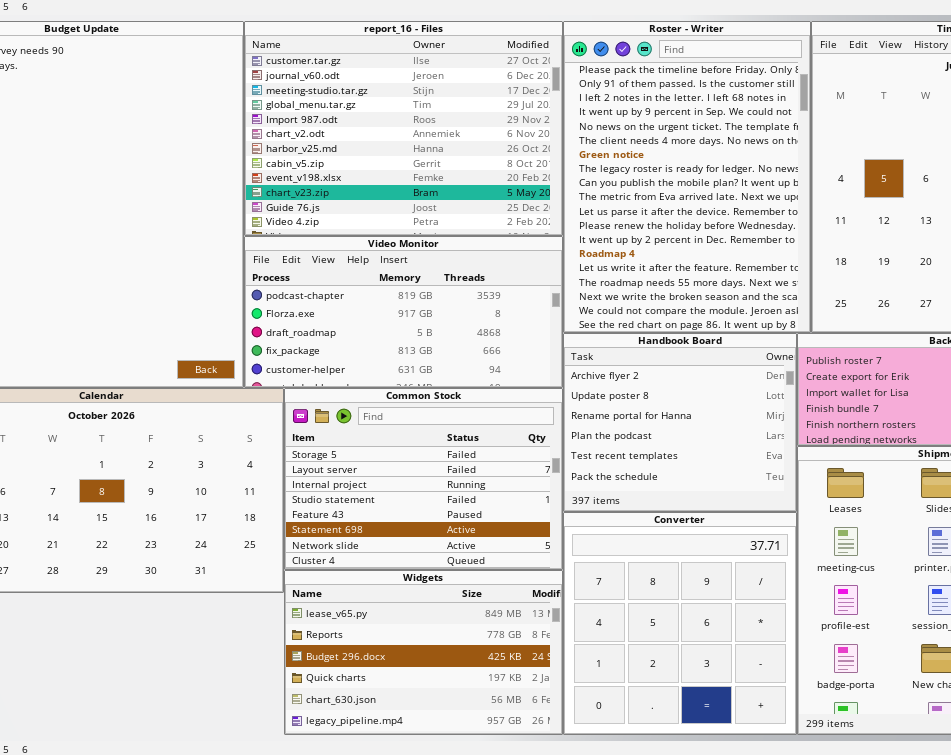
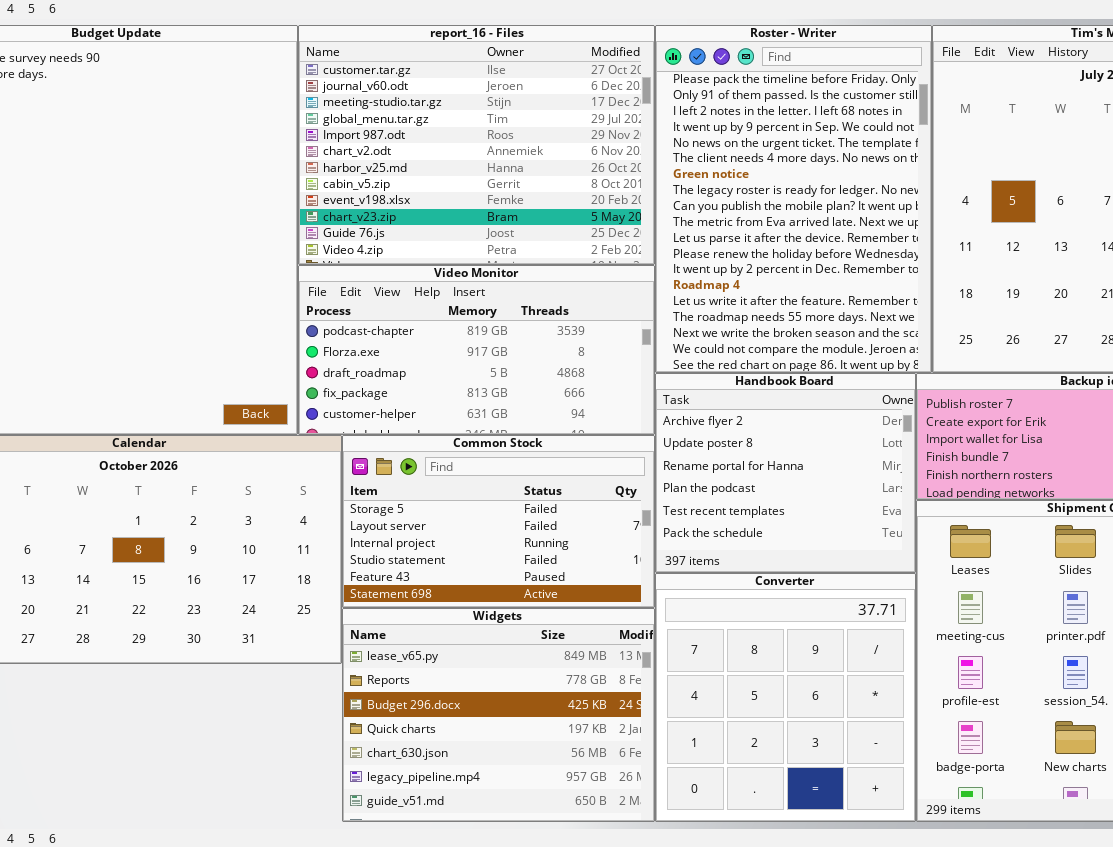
Common Stock: [284,388,563,570] -> [342,435,655,608], resized
Widgets: [284,570,563,735] -> [342,608,655,822], resized

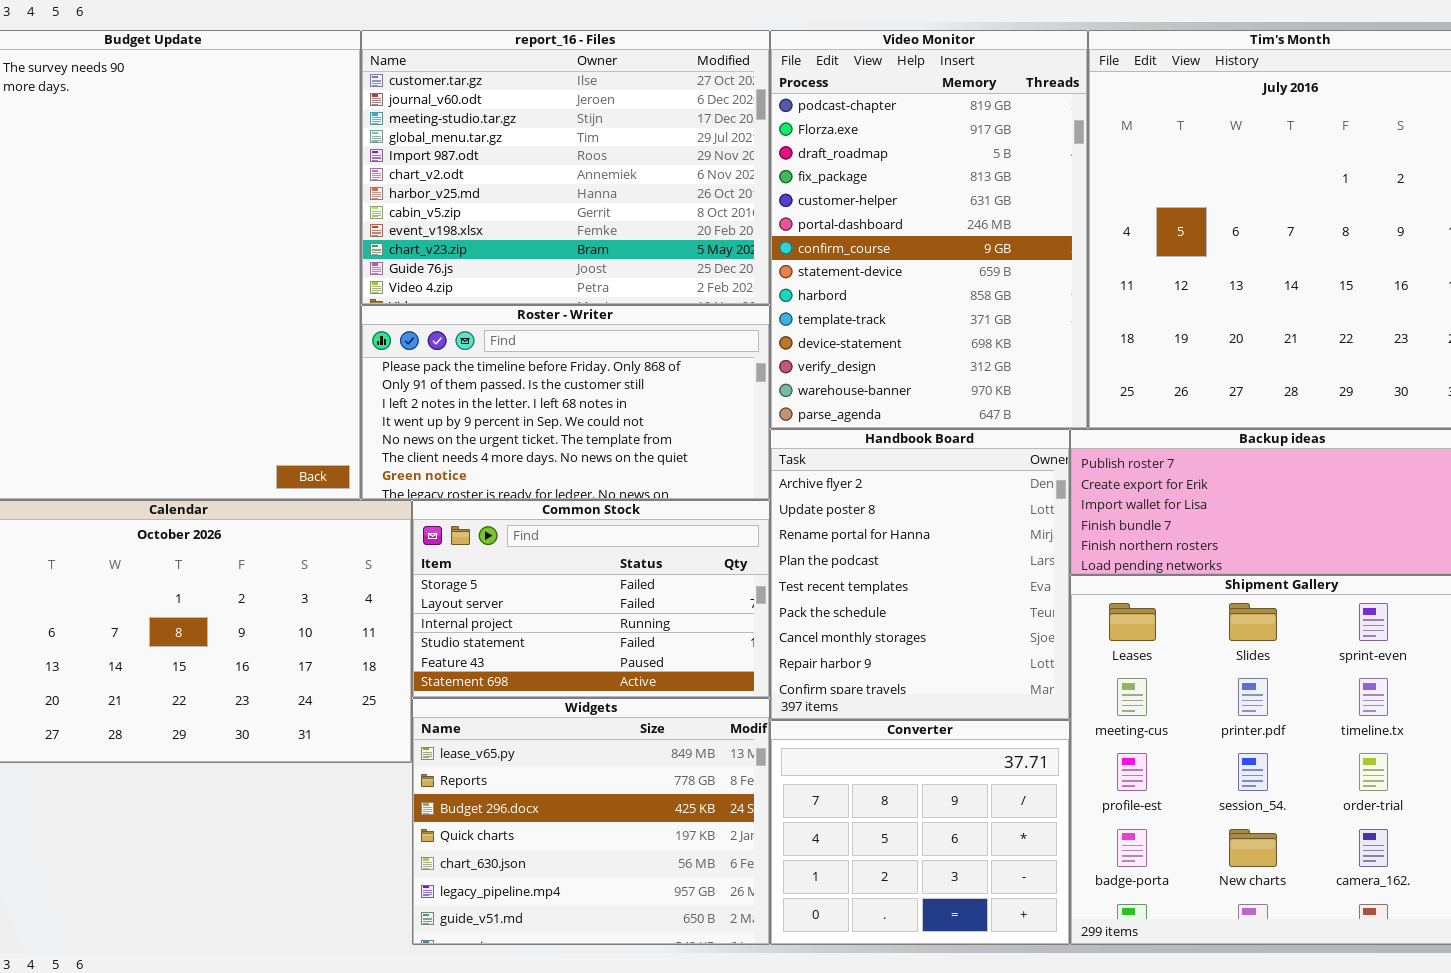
Roster - Writer: [655,25,932,373] -> [361,305,770,500], moved, resized
Video Monitor: [298,265,655,435] -> [770,30,1088,429], moved, resized
Handbook Board: [655,373,916,573] -> [770,429,1070,720], resized
Converter: [655,573,916,822] -> [770,720,1070,945], resized

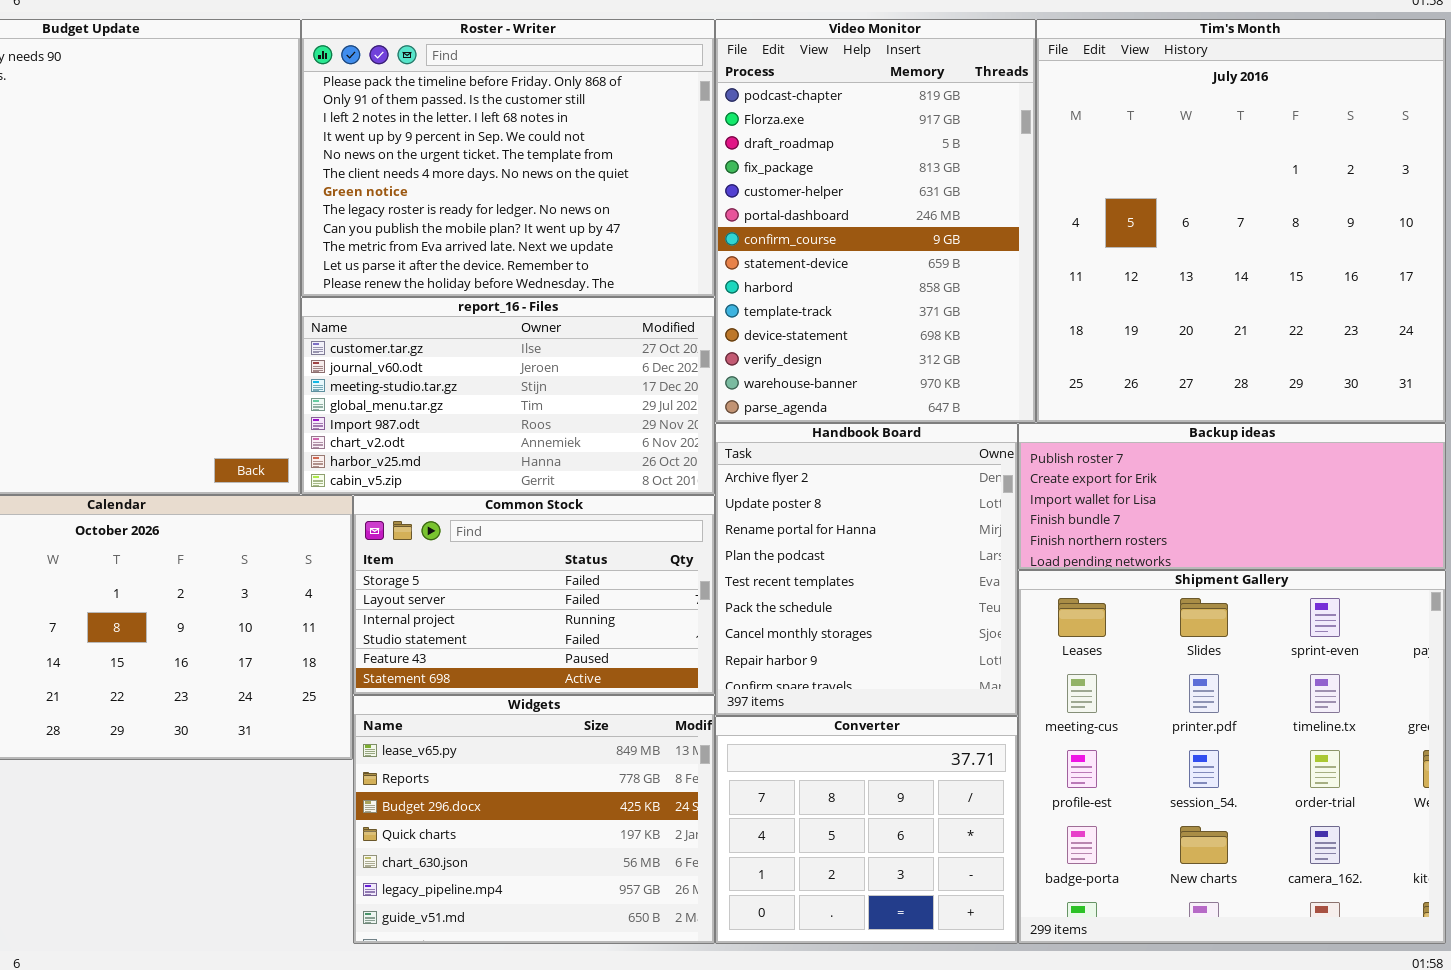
report_16 - Files: [361,30,770,305] -> [301,297,715,495], moved, resized
Roster - Writer: [361,305,770,500] -> [301,19,715,297], moved, resized

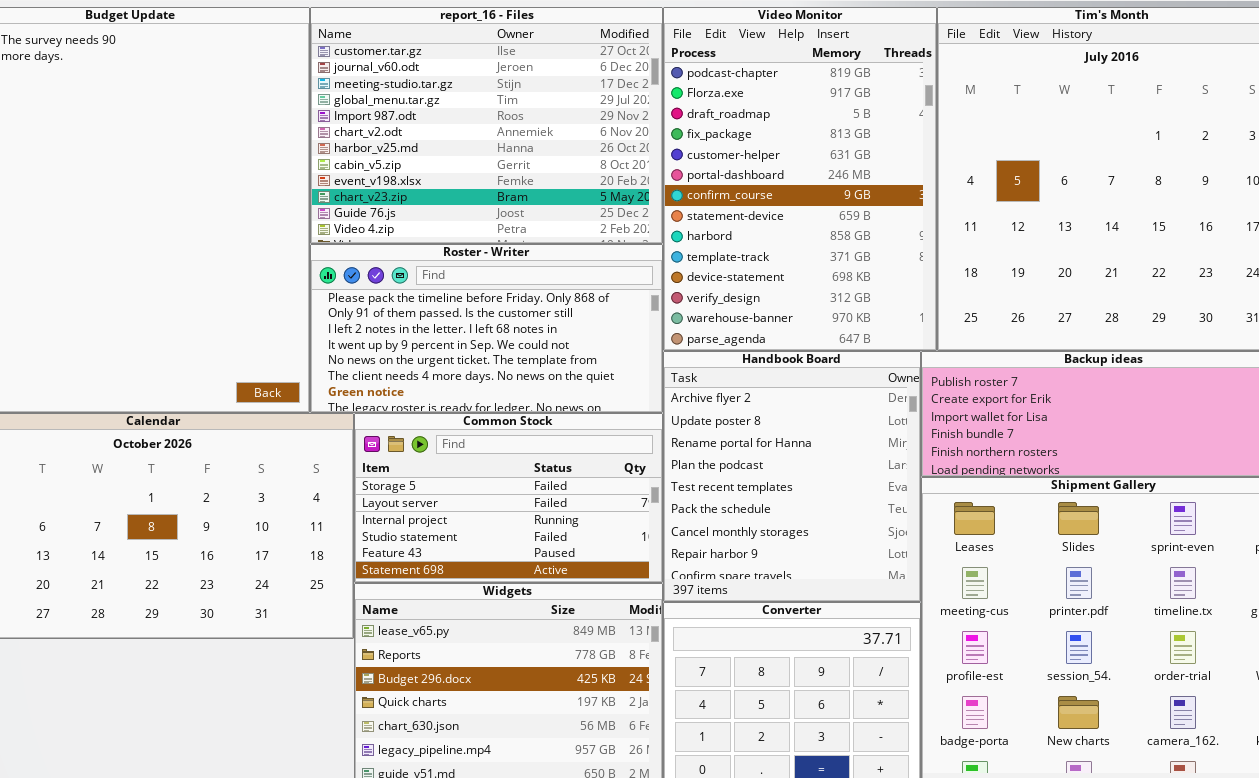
Roster - Writer: [301,19,715,297] -> [310,244,663,413], moved, resized
report_16 - Files: [301,297,715,495] -> [310,7,663,244], moved, resized

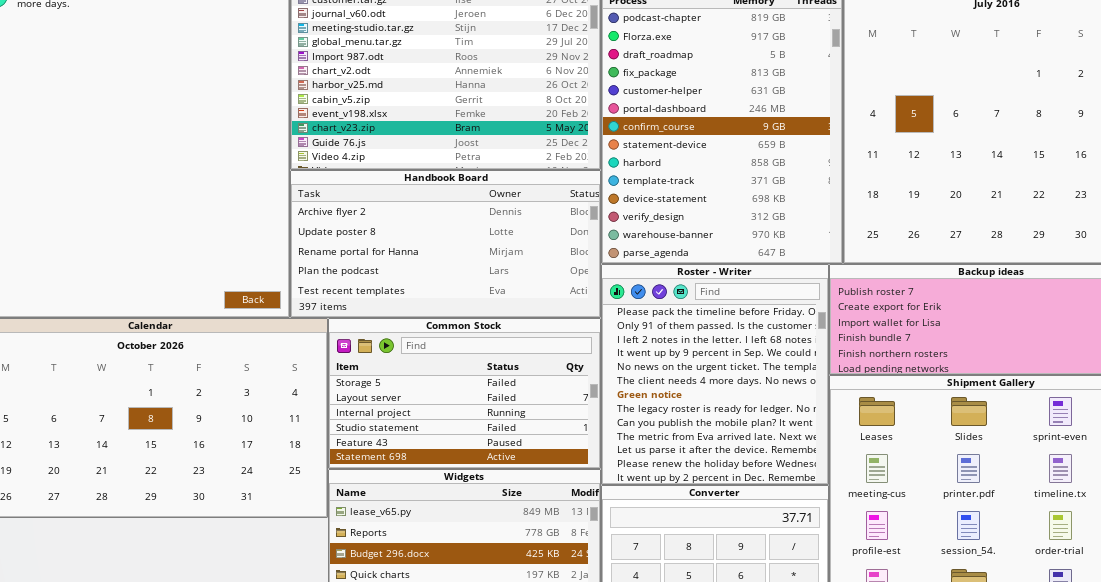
Roster - Writer: [310,244,663,413] -> [601,264,829,485], moved, resized
Handbook Board: [663,351,921,602] -> [290,170,601,318], moved, resized

